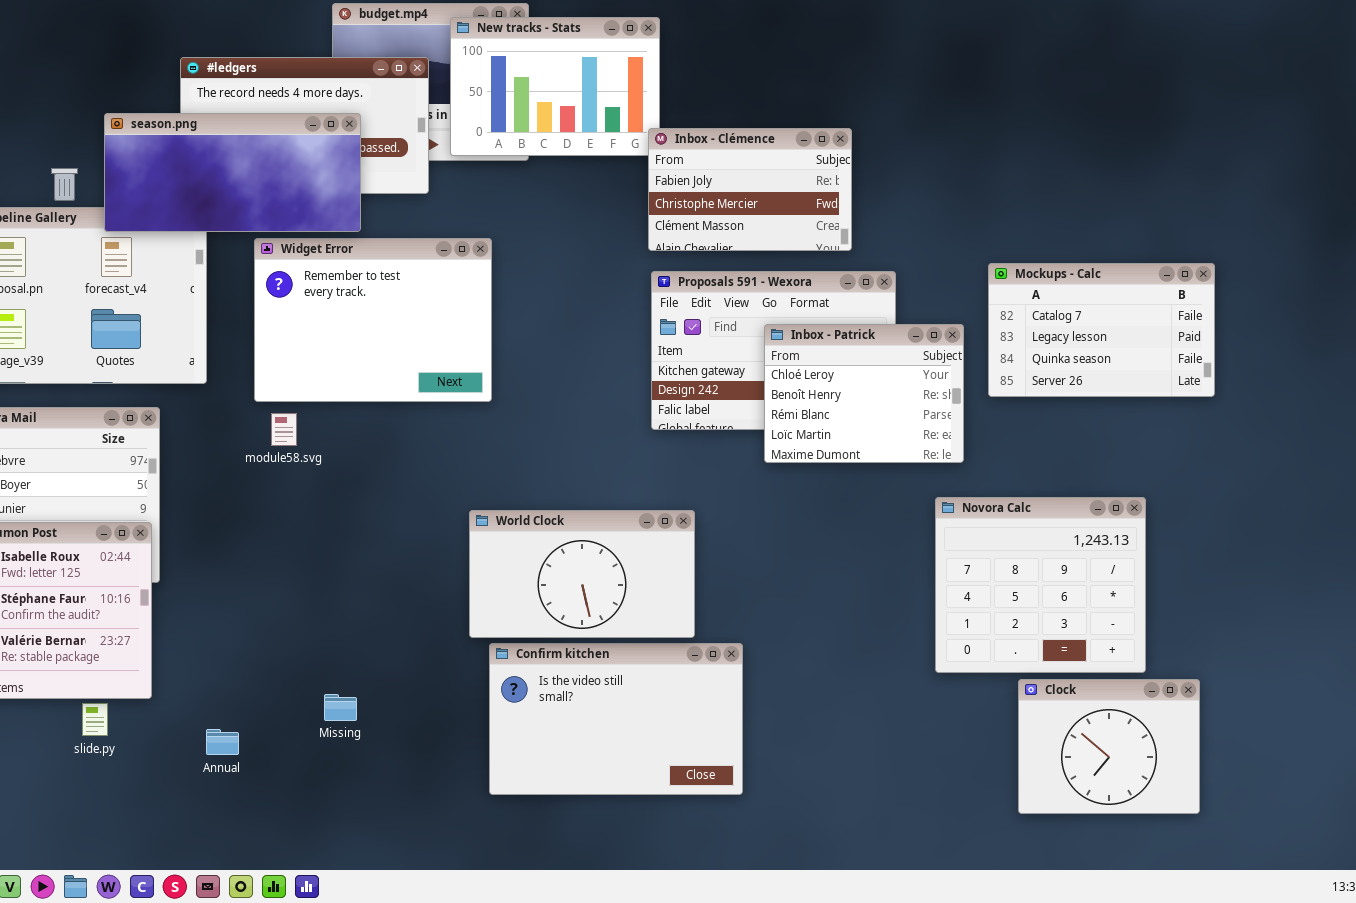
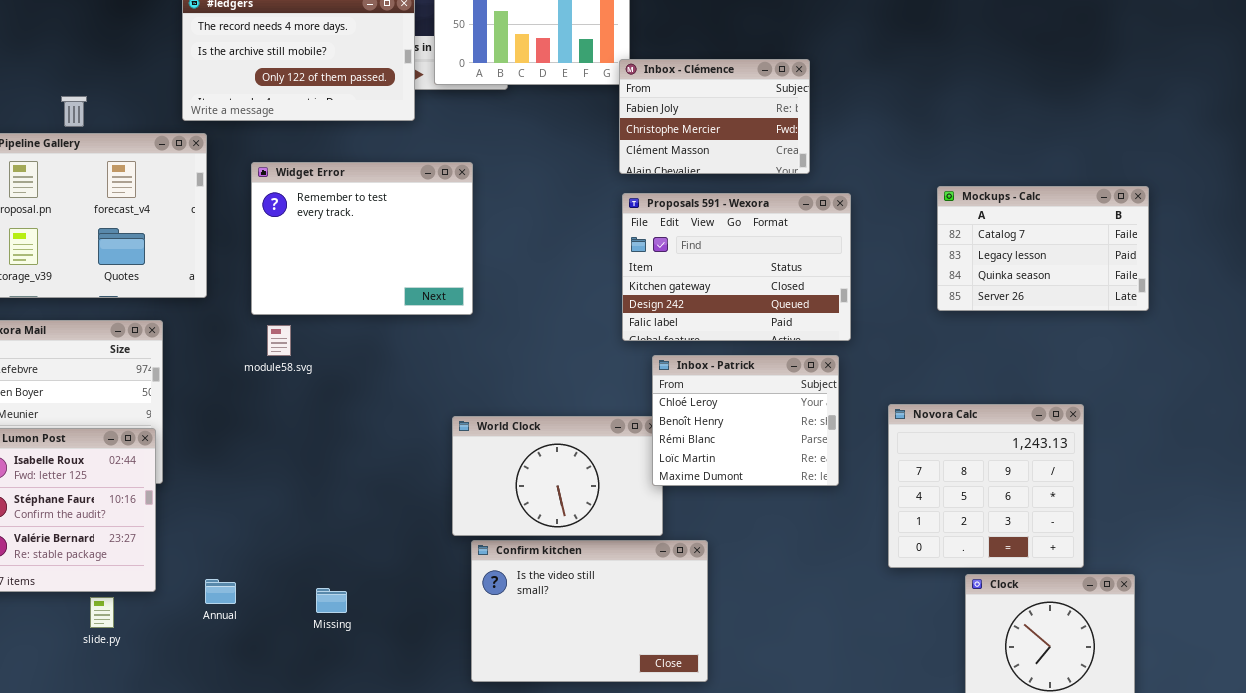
season.png: [104,113,361,232] -> none, closed
Inbox - Patrick: [764,324,964,463] -> [652,355,839,486], moved
Annual: [206,729,239,755] -> [205,579,236,604], moved

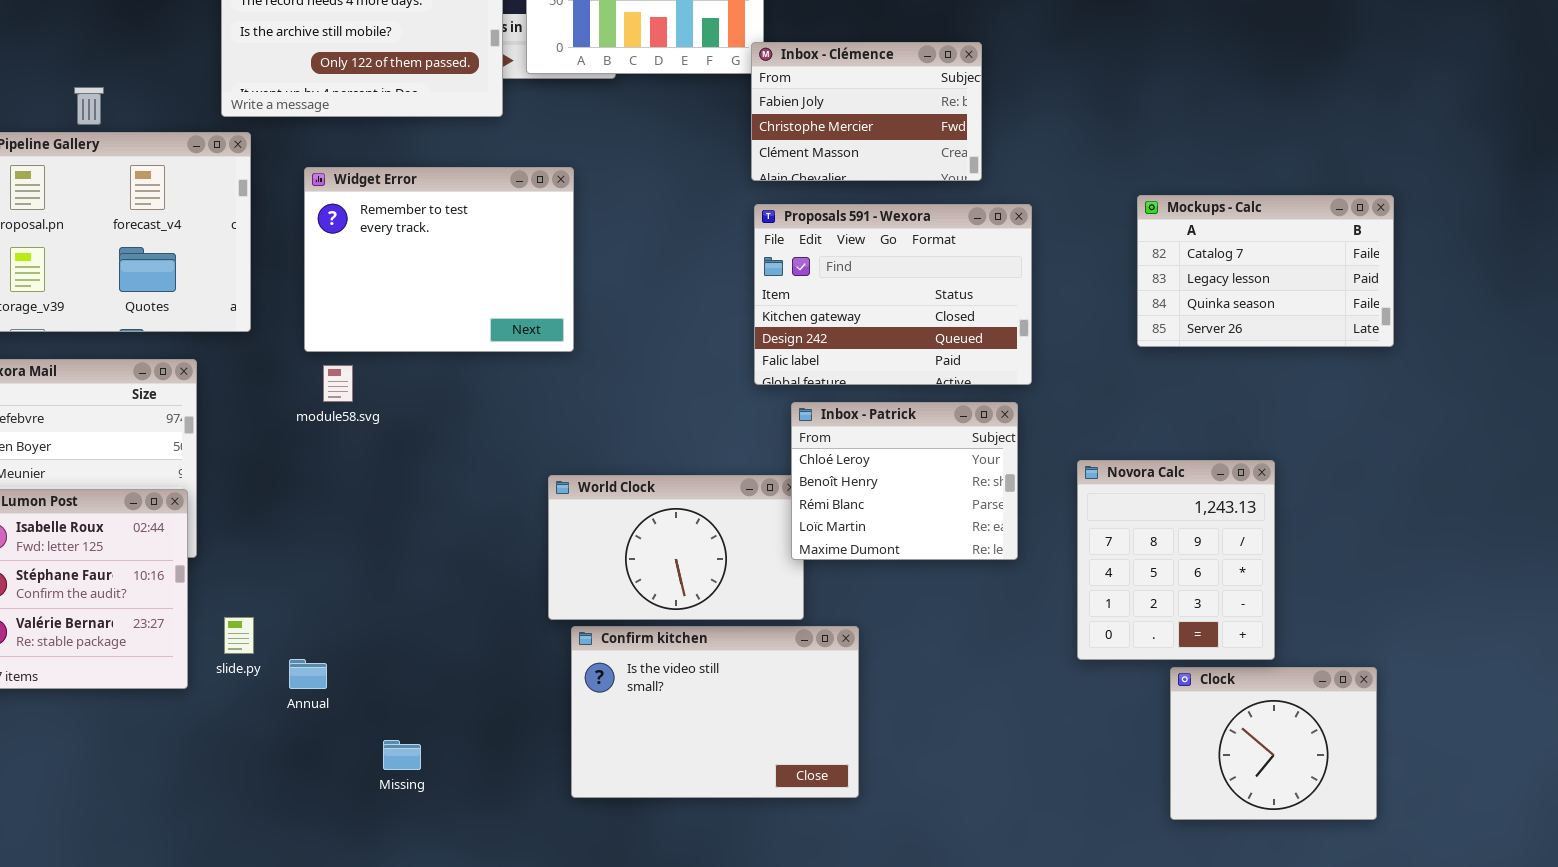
Novora Calc: [888,404,1084,568] -> [1077,460,1275,660], resized
Annual: [205,579,236,604] -> [289,659,327,689], moved
Missing: [316,588,347,613] -> [383,740,421,770], moved
slide.py: [90,597,114,628] -> [224,617,254,654], moved

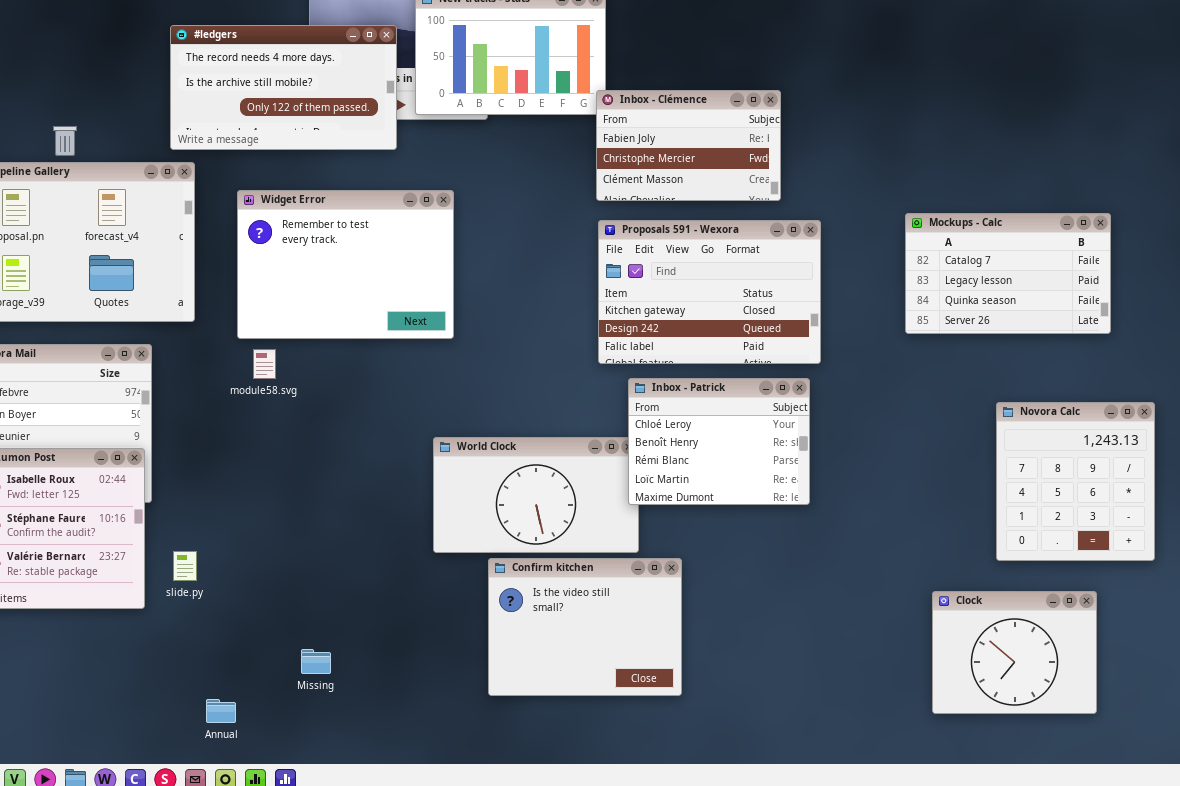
Novora Calc: [1077,460,1275,660] -> [996,402,1155,561], moved
Confirm kitchen: [571,626,859,798] -> [488,558,682,696], resized
Annual: [289,659,327,689] -> [206,699,236,723], moved

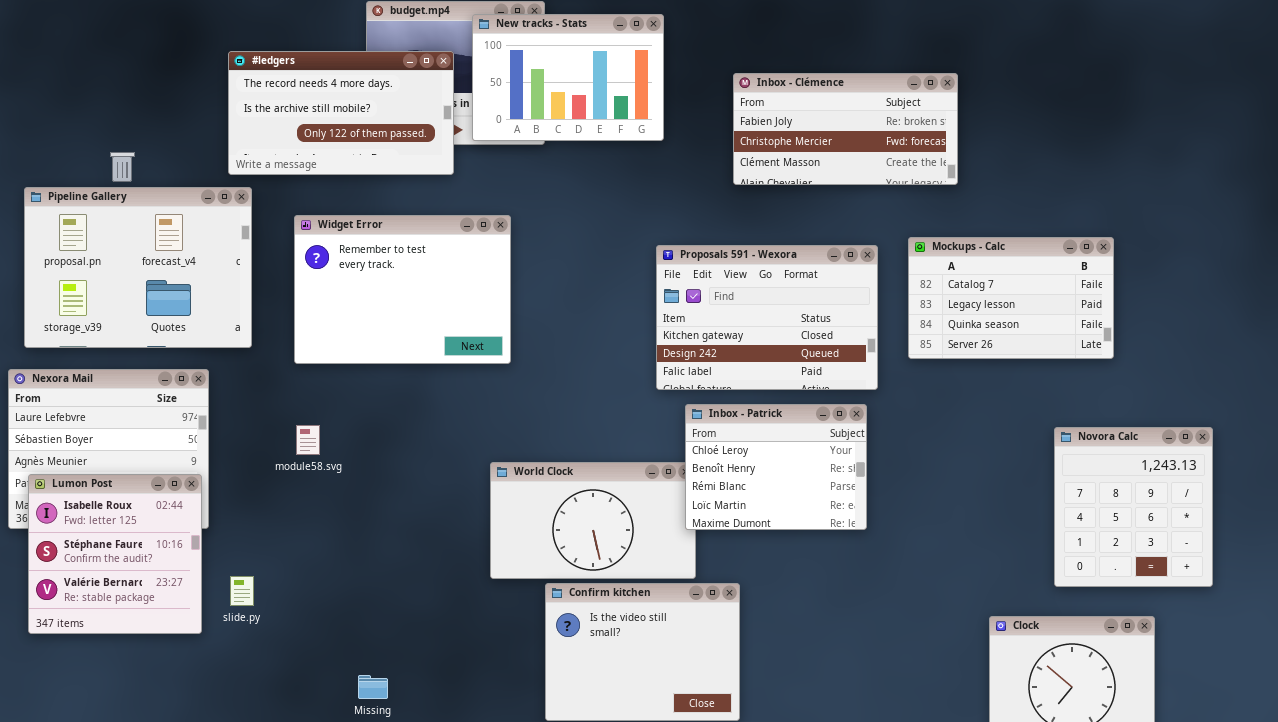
Inbox - Clémence: [596,90,781,201] -> [733,73,958,185], moved, resized
Mockups - Calc: [905,213,1111,334] -> [908,237,1114,359], moved
module58.svg: [253,349,276,379] -> [296,425,320,455], moved

